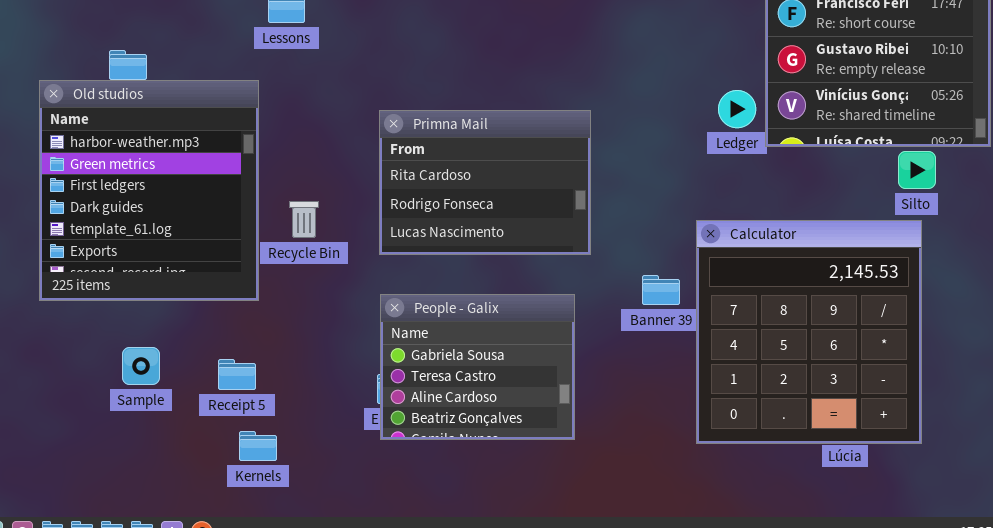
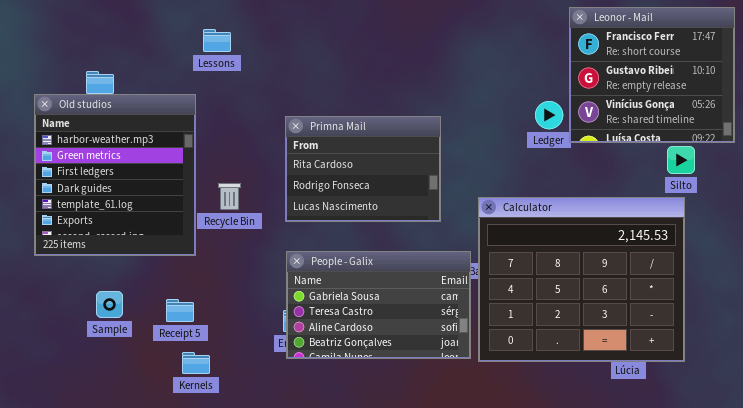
Calculator: [696,220,922,444] -> [478,197,685,362], resized
People - Galix: [380,294,575,440] -> [286,251,471,359], resized

